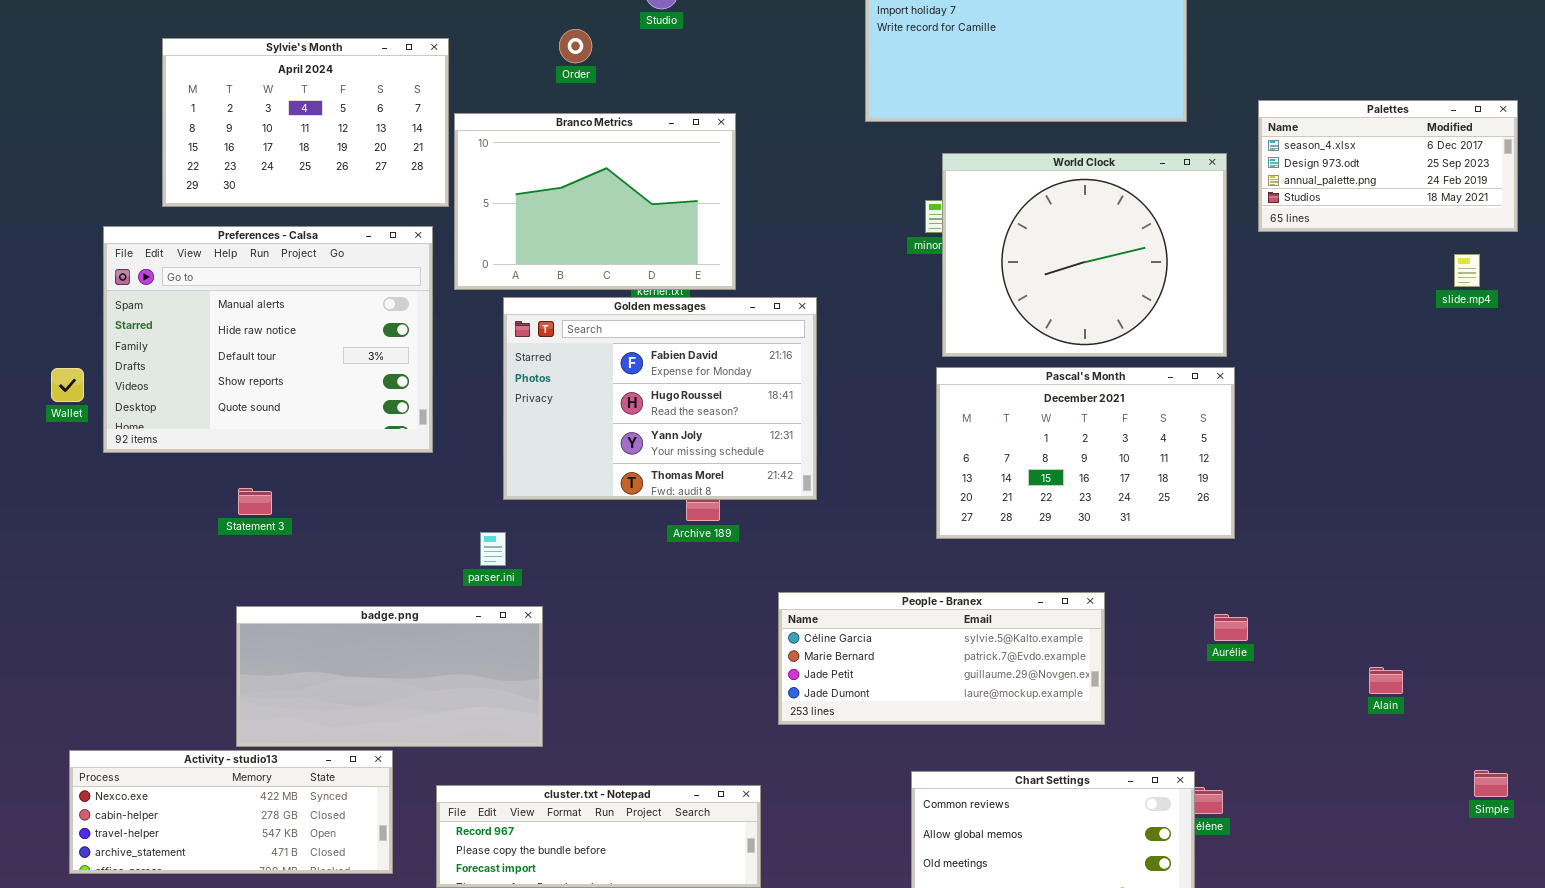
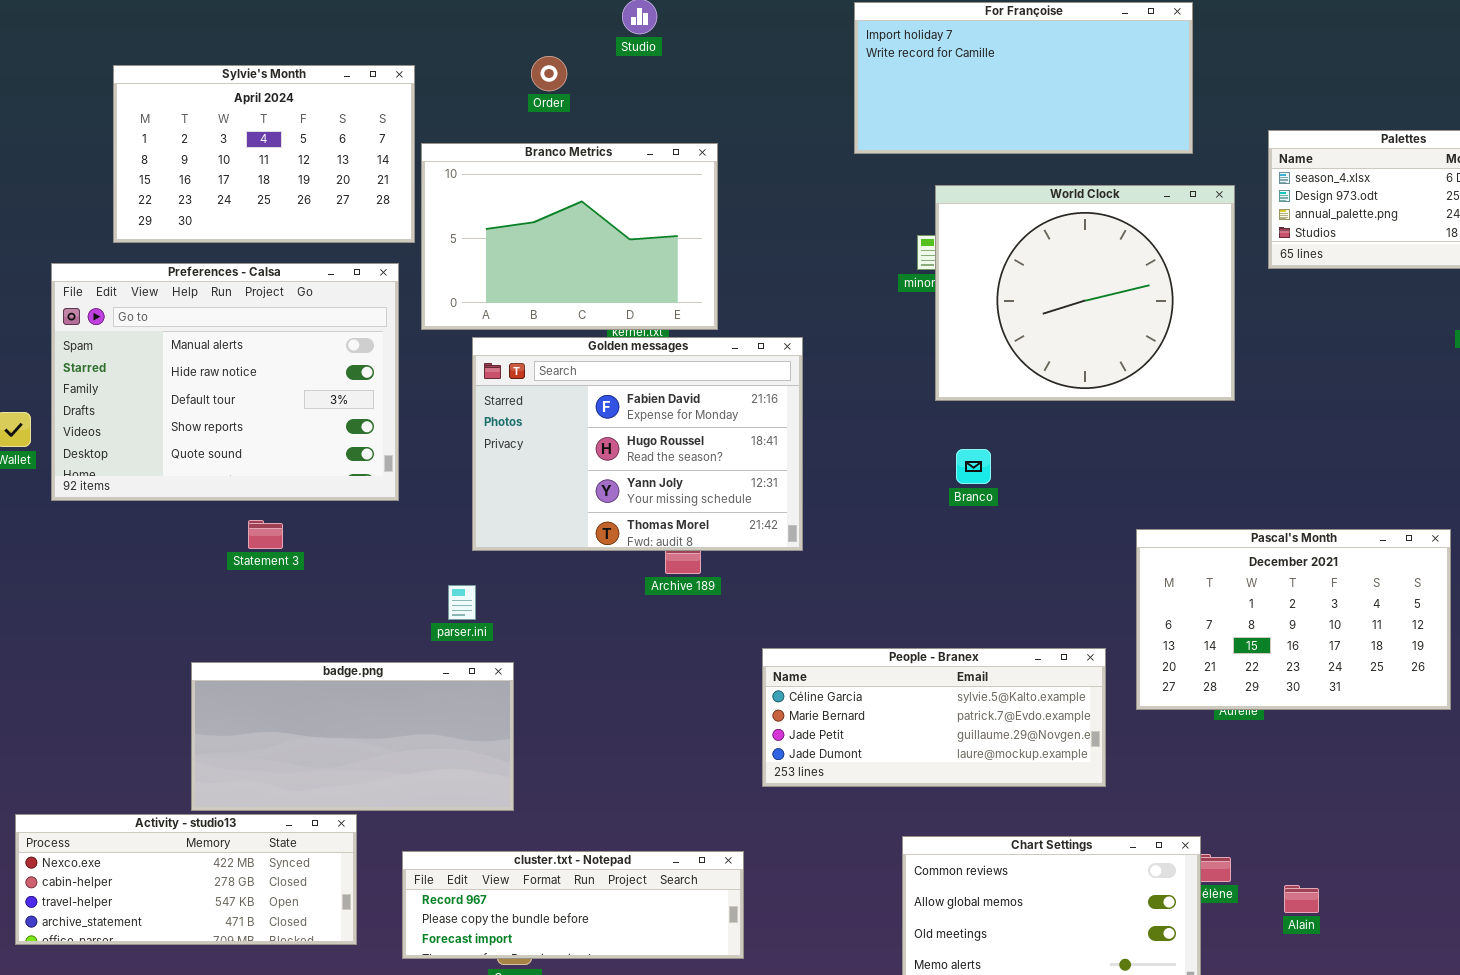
Pascal's Month: [936,367,1235,539] -> [1136,529,1451,710], moved
Statement 3: [238,488,272,515] -> [248,520,283,549], moved
Alain: [1369,667,1403,694] -> [1284,885,1319,913], moved

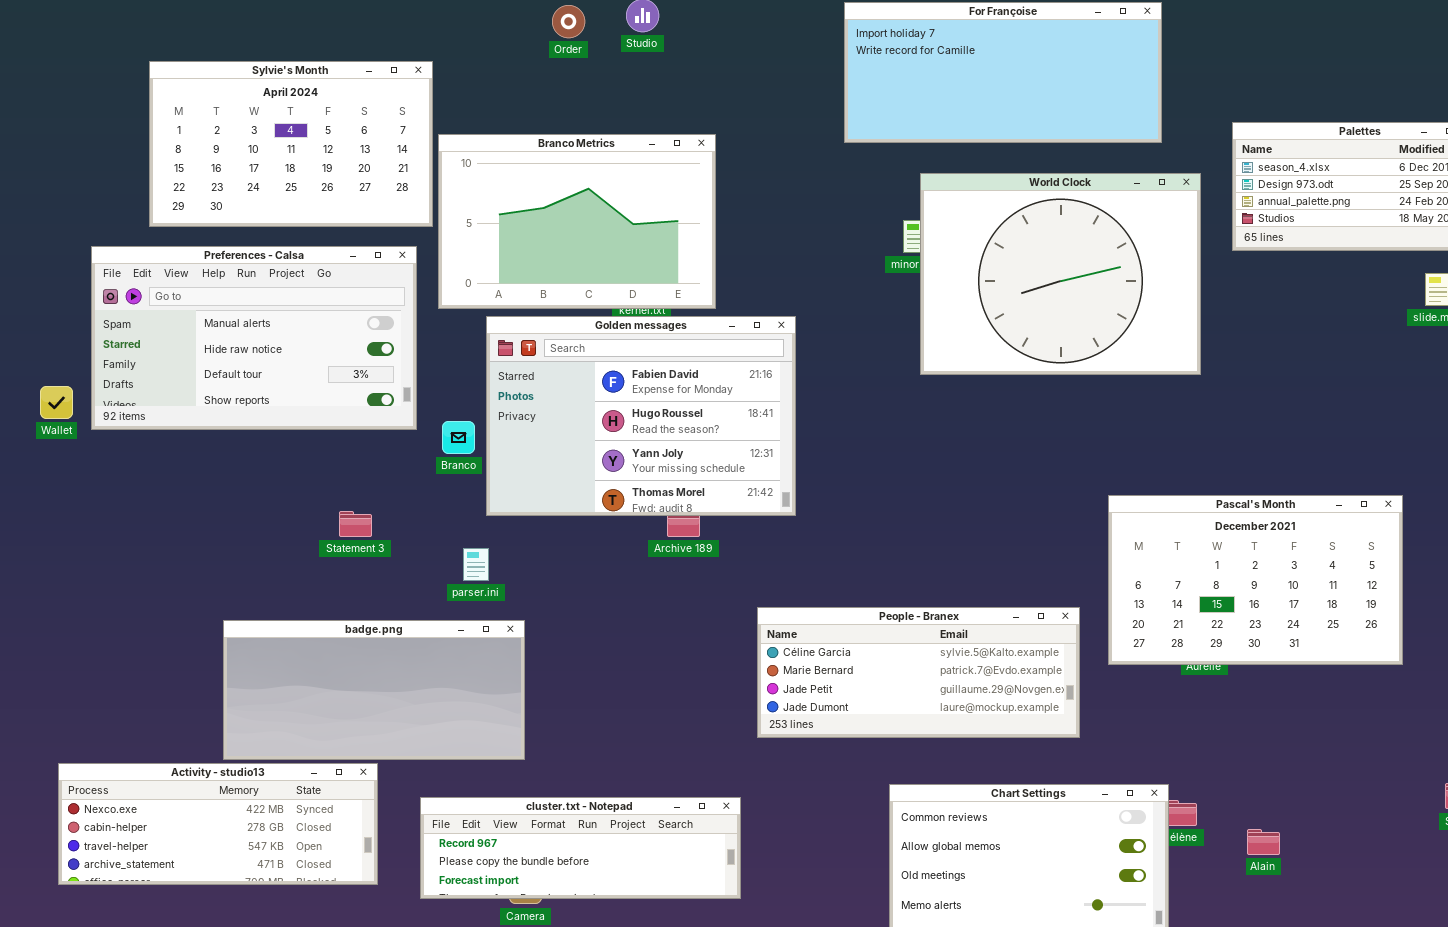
Order: [531,56,567,91] -> [552,5,585,38], moved
Preferences - Calsa: [51,263,399,501] -> [91,246,417,430], resized
Branco: [956,449,991,484] -> [442,421,475,454], moved
Statement 3: [248,520,283,549] -> [339,511,372,537], moved

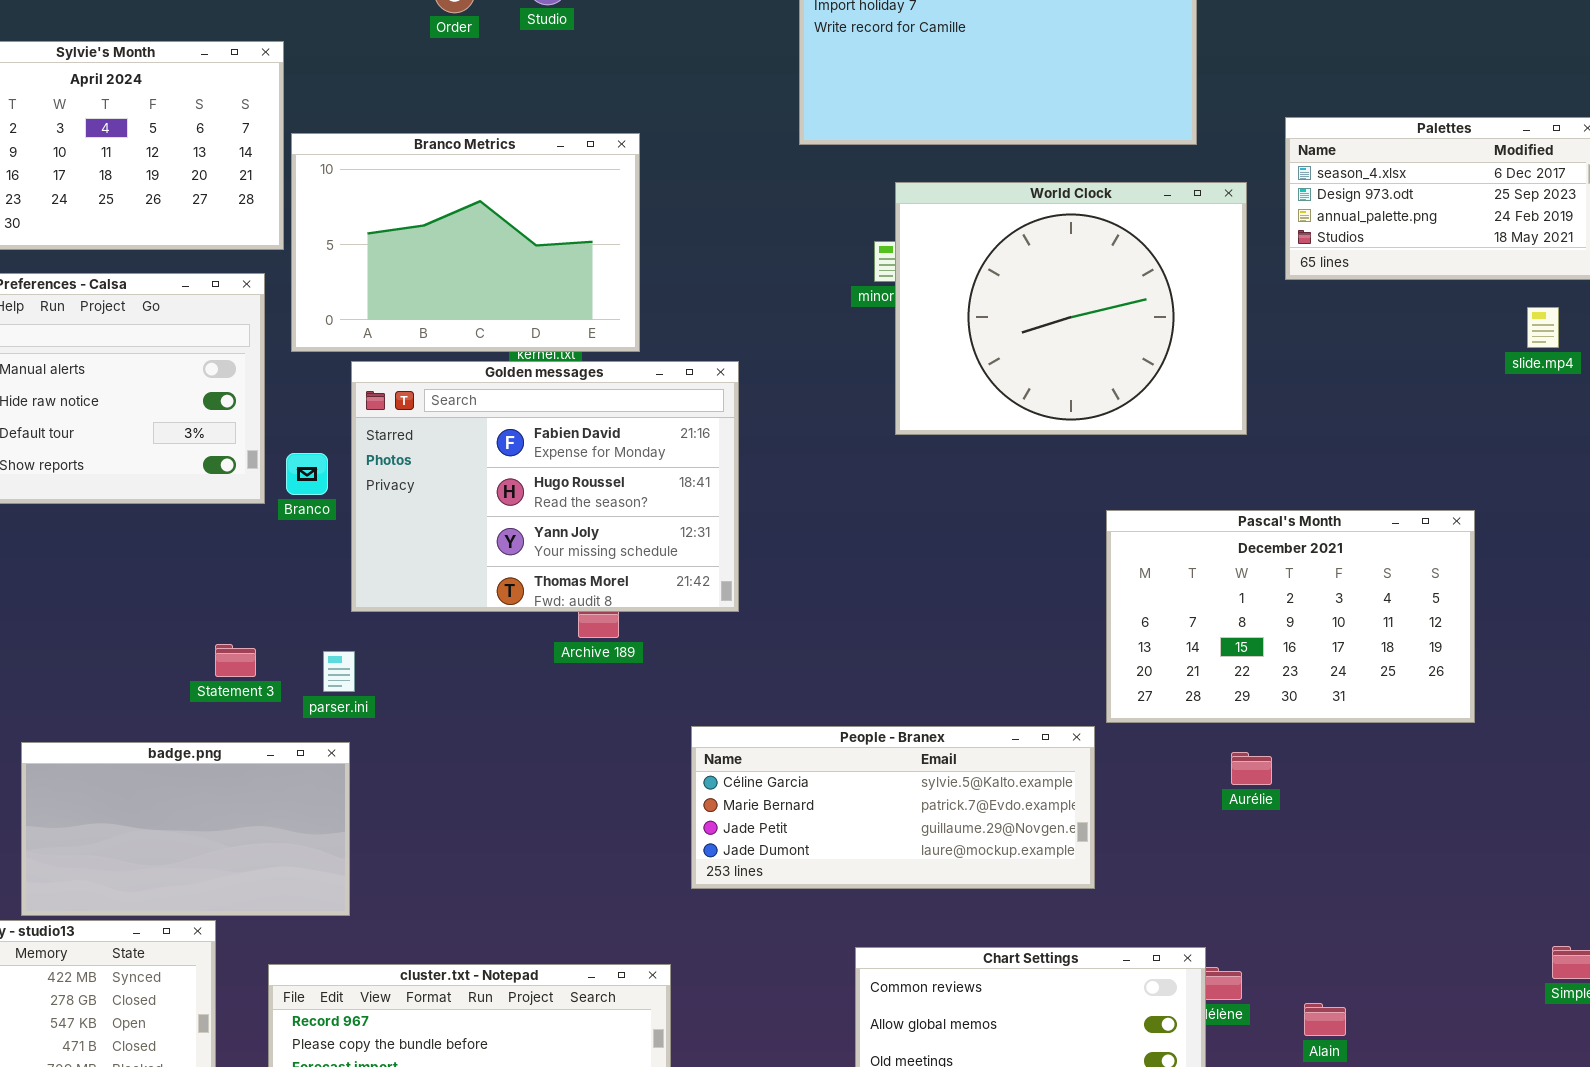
Branco: [442,421,475,454] -> [286,453,328,495], moved
Pascal's Month: [1108,495,1403,665] -> [1106,510,1475,723], moved
Statement 3: [339,511,372,537] -> [215,644,256,677], moved
badge.png: [223,620,525,760] -> [21,742,350,916], resized

